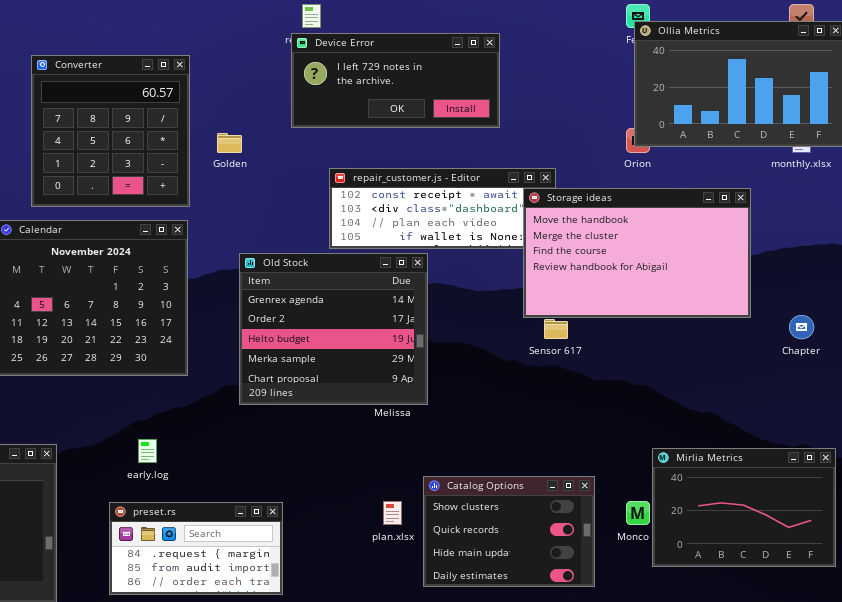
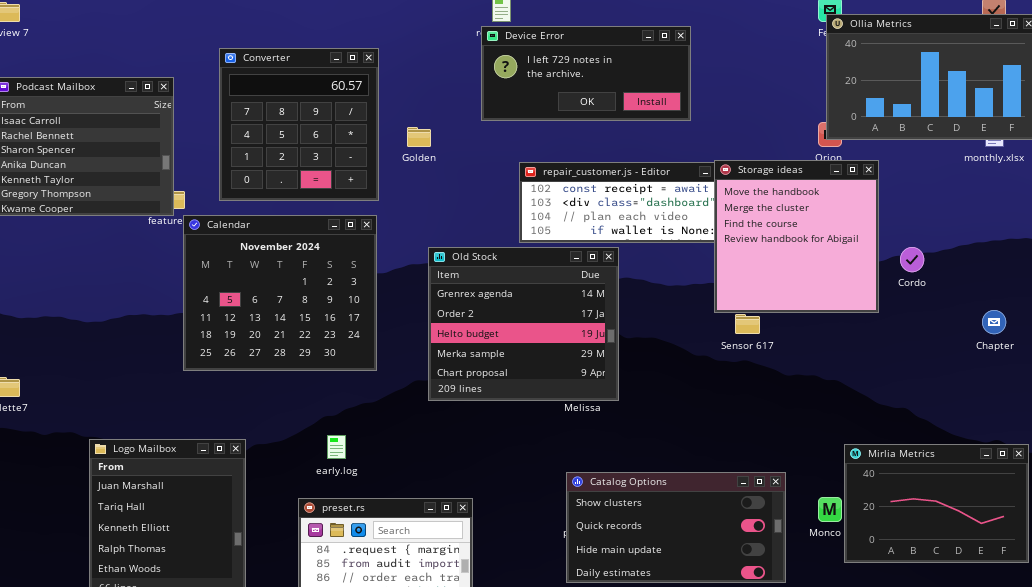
Storage ideas: [523,188,751,318] -> [714,160,879,313], resized
Catalog Options: [423,476,595,587] -> [566,472,786,583], resized

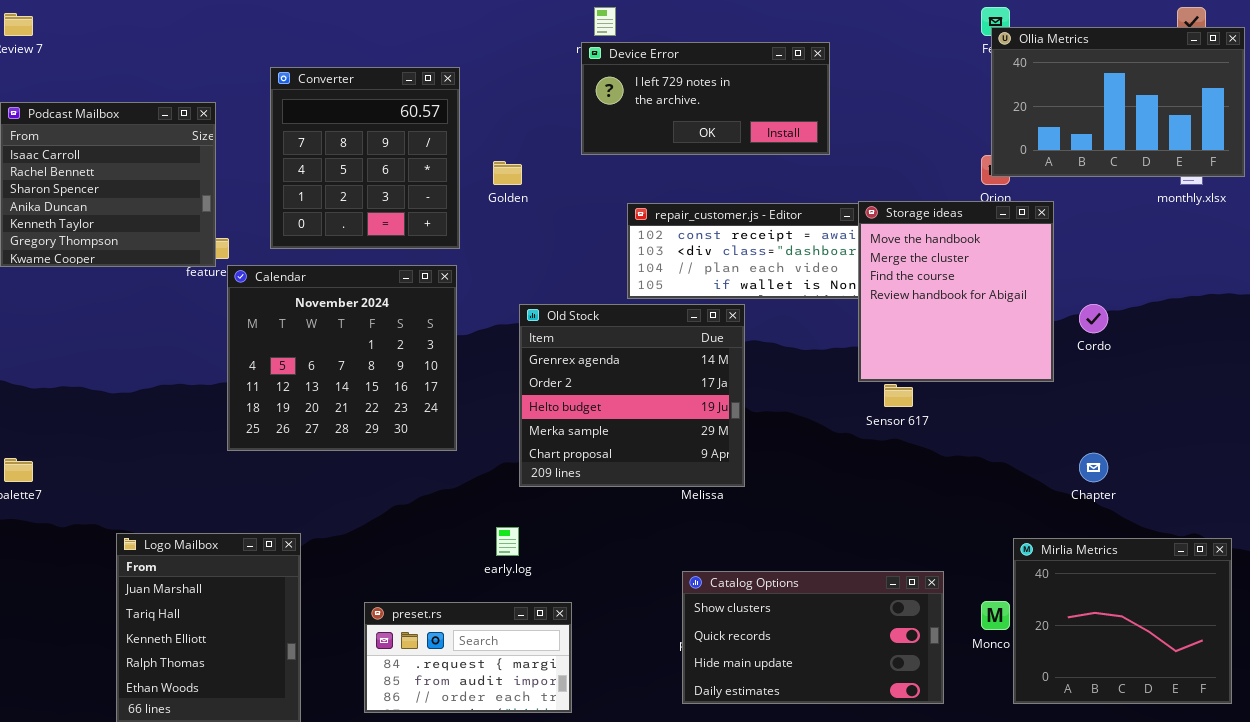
Chapter: [982,310,1006,334] -> [1079,453,1108,482], moved
early.log: [327,435,346,459] -> [496,527,519,556], moved
Mirlia Metrics: [844,444,1029,563] -> [1013,538,1232,704], resized

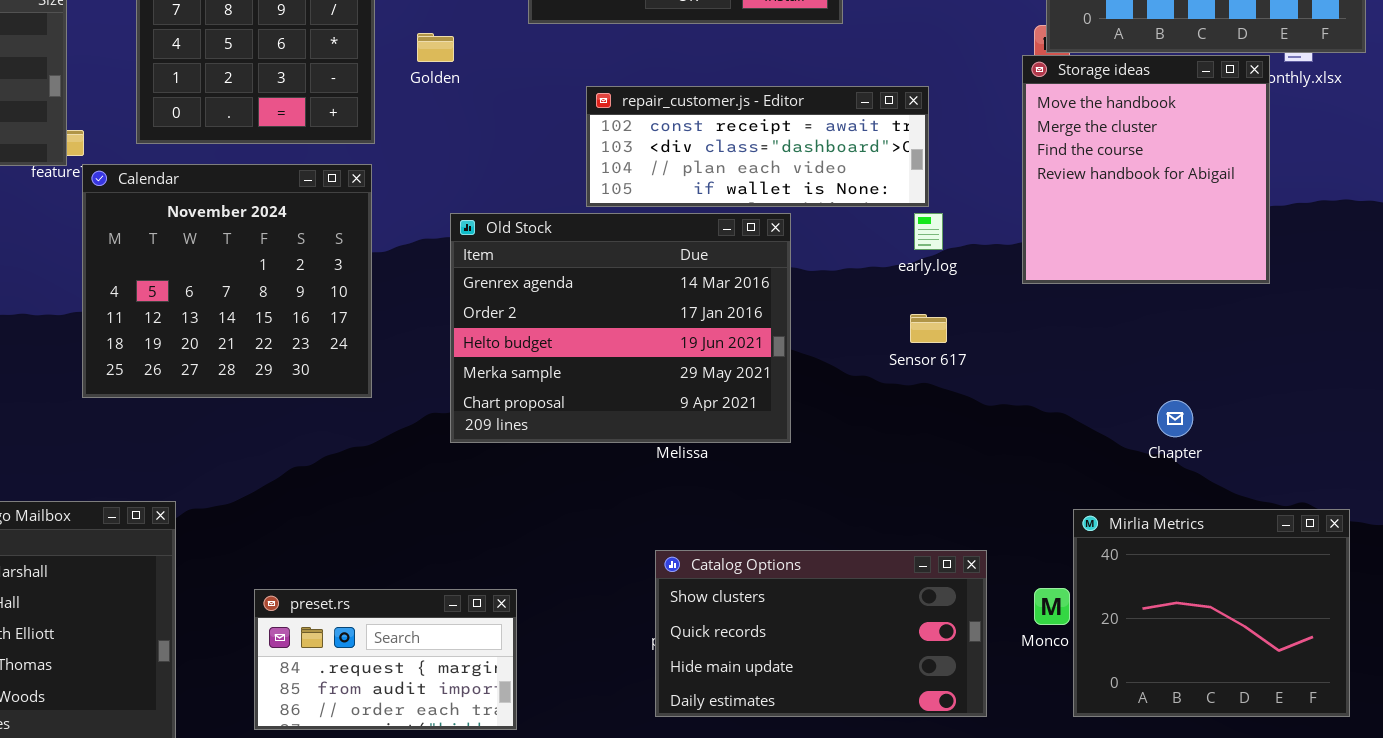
Storage ideas: [858,201,1054,382] -> [1022,55,1270,284], moved
Old Stock: [519,304,745,487] -> [450,213,791,443], resized
early.log: [496,527,519,556] -> [914,213,943,250], moved

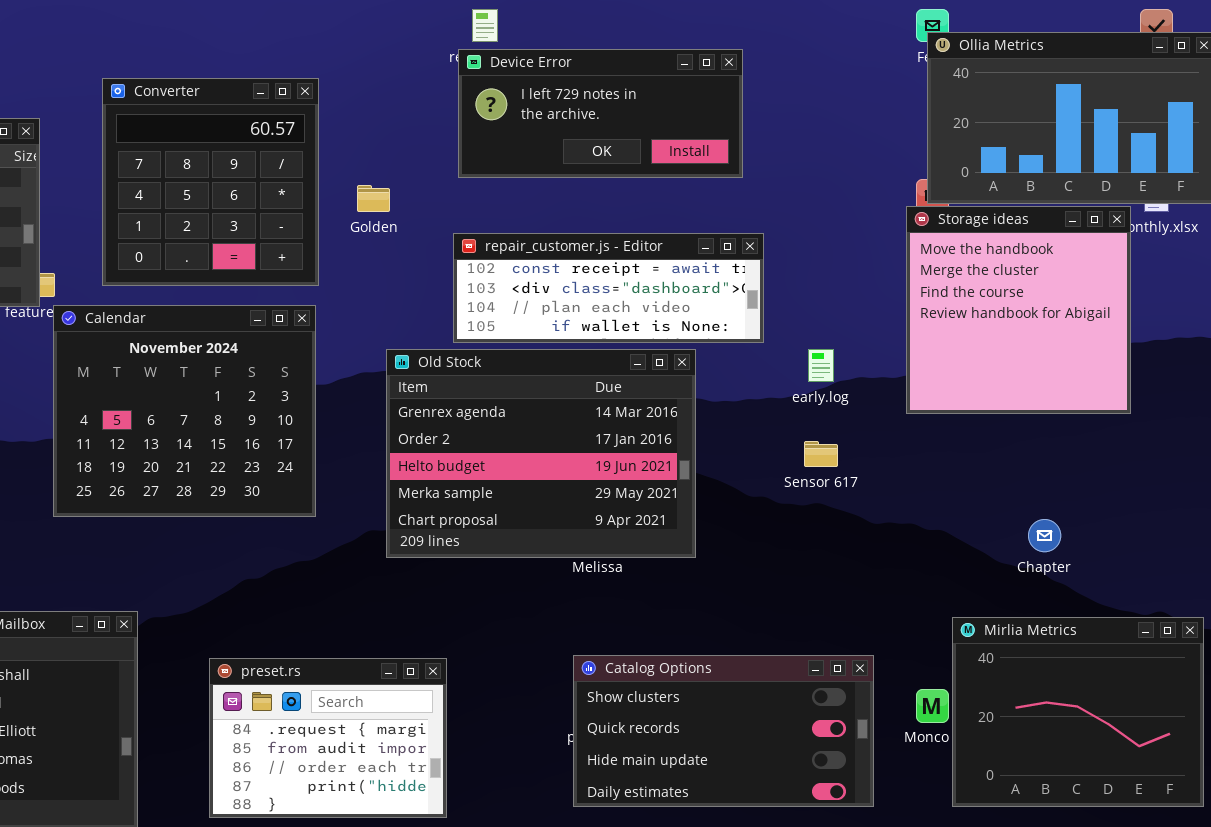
repair_customer.js - Editor: [586,86,929,207] -> [453,233,764,343], moved
preset.rs: [254,589,517,730] -> [209,658,447,818], resized

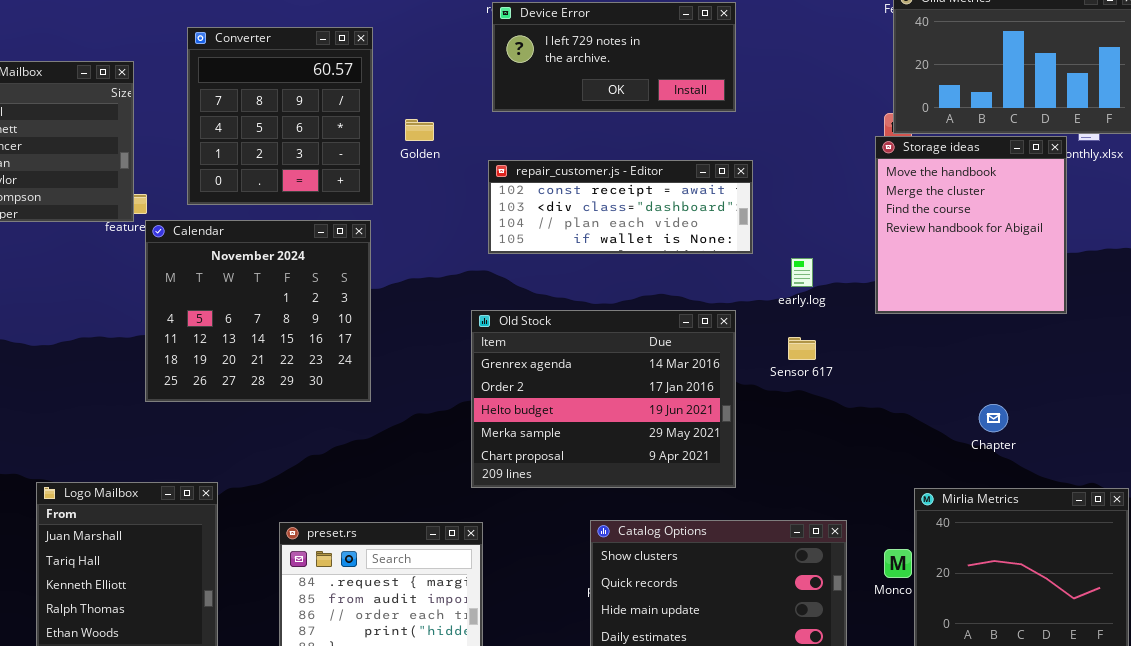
Old Stock: [386,349,696,558] -> [471,310,736,488], moved

